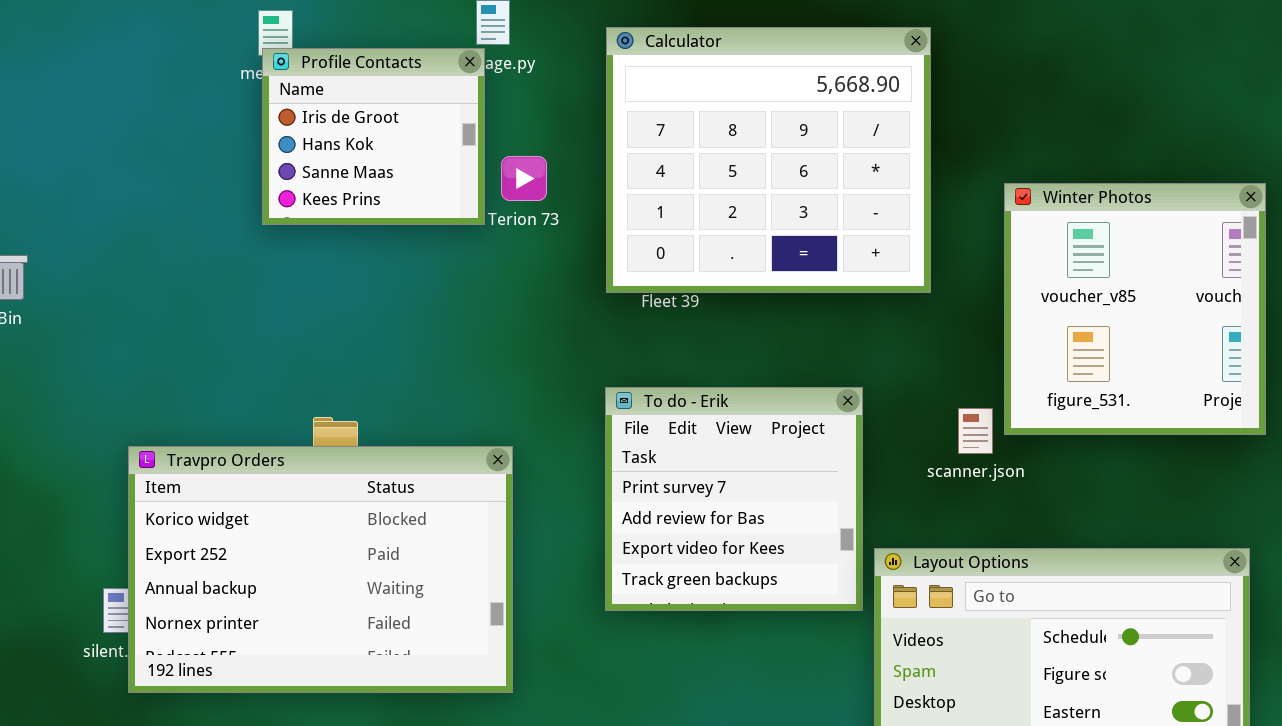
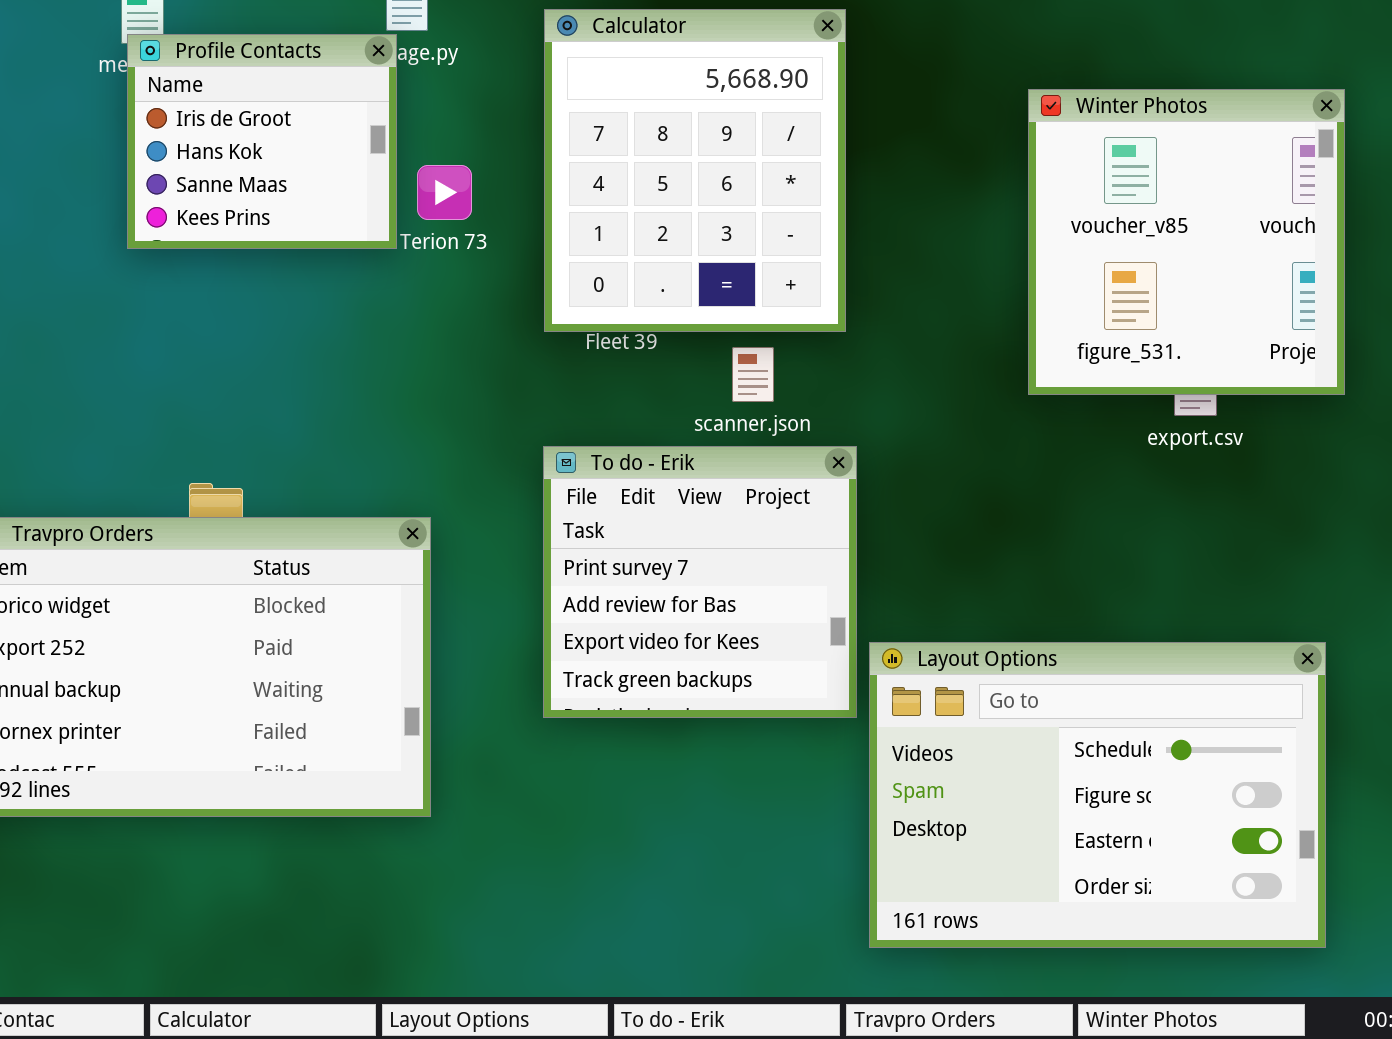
Calculator: [606,27,931,293] -> [544,9,846,332], resized
Winter Photos: [1004,183,1266,435] -> [1028,89,1345,395], moved
scanner.json: [958,408,993,454] -> [732,347,774,402], moved

